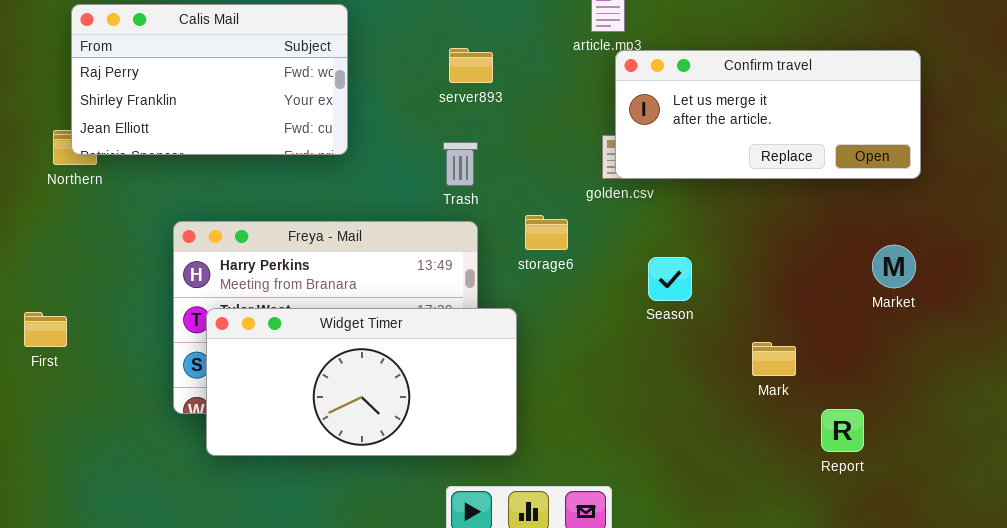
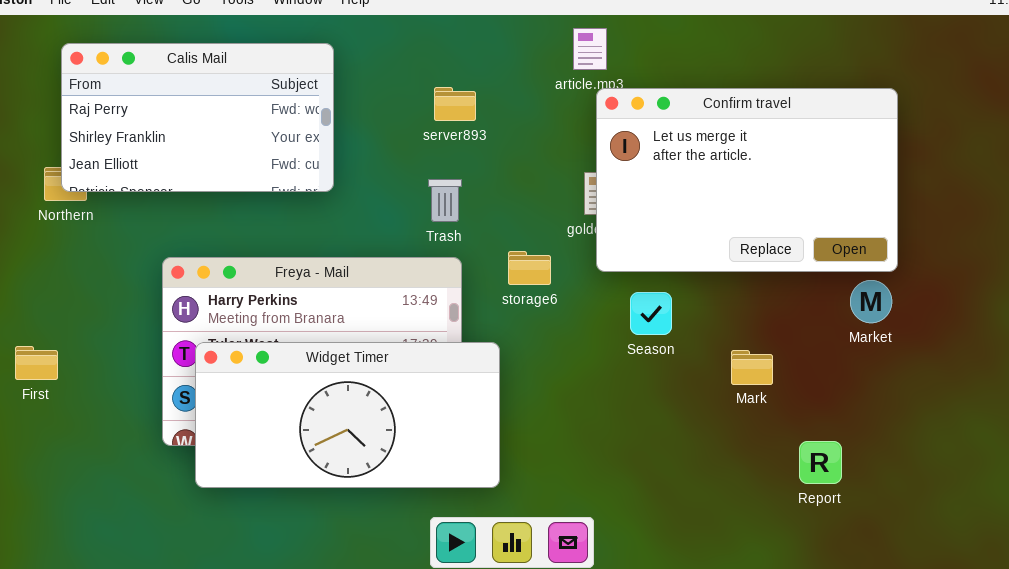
Confirm travel: [615,50,921,179] -> [596,88,898,272], resized
Mark: [752,342,796,376] -> [731,350,773,385], moved

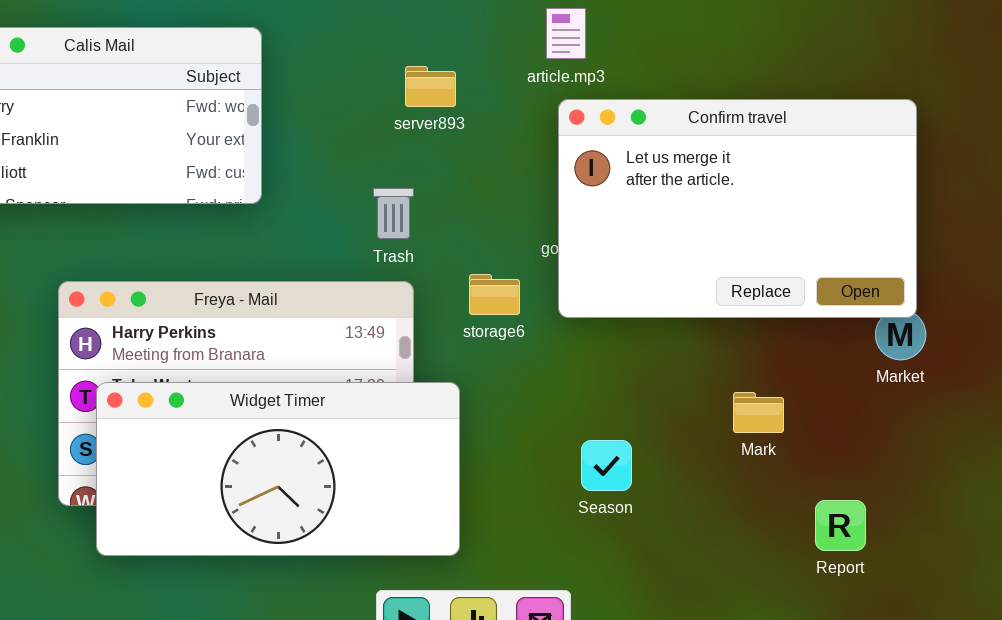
server893: [434,87,476,121] -> [405,66,456,107], moved
Confirm travel: [596,88,898,272] -> [558,99,917,318], moved
Season: [630,292,672,335] -> [581,440,632,491], moved

